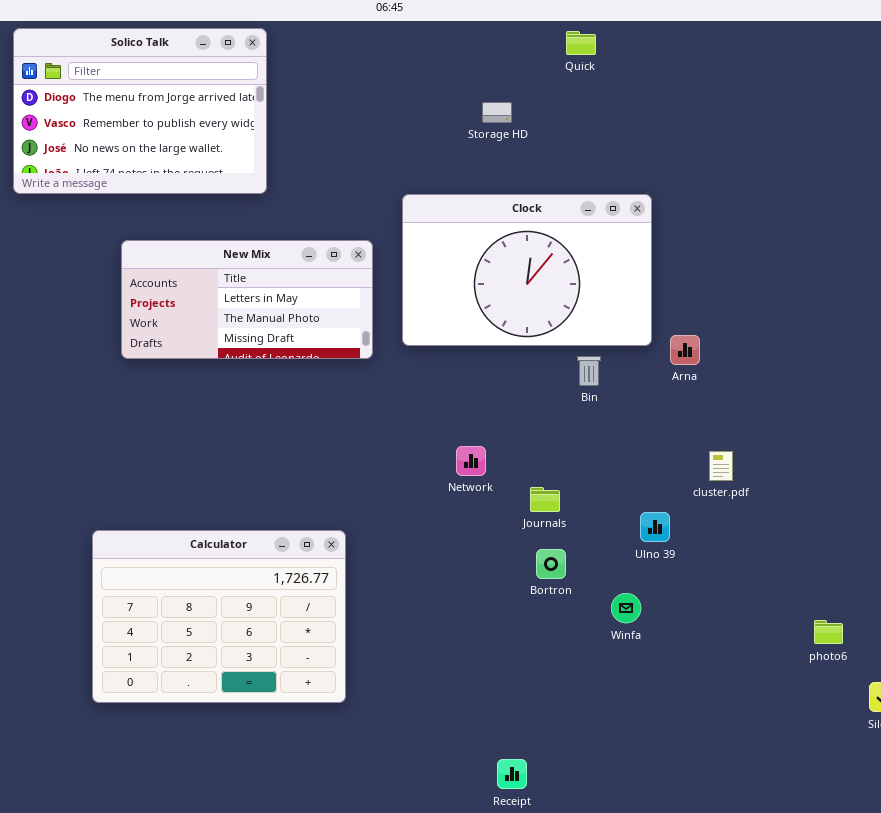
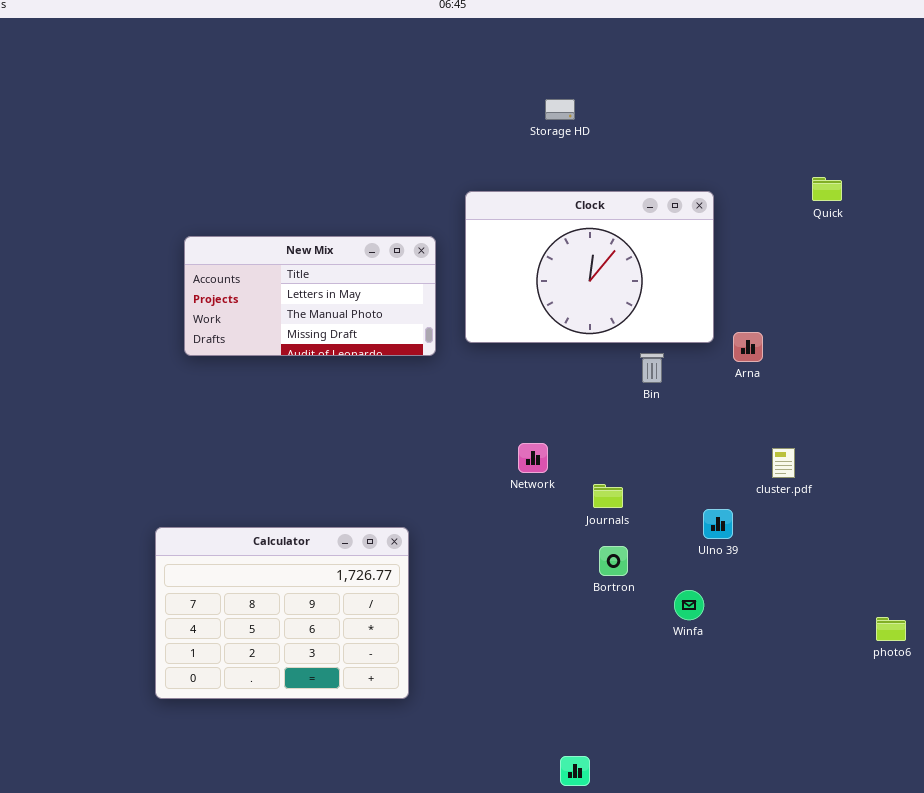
Solico Talk: [13,28,267,194] -> none, closed
Quick: [566,31,596,55] -> [812,177,842,201], moved

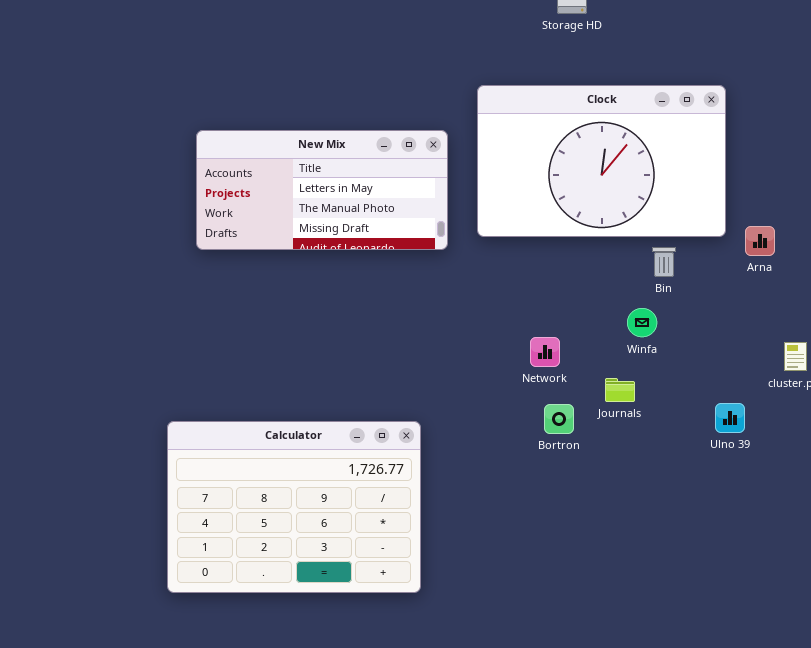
Bortron: [599,546,628,576] -> [544,404,574,434], moved
Winfa: [674,590,704,620] -> [627,308,657,337], moved

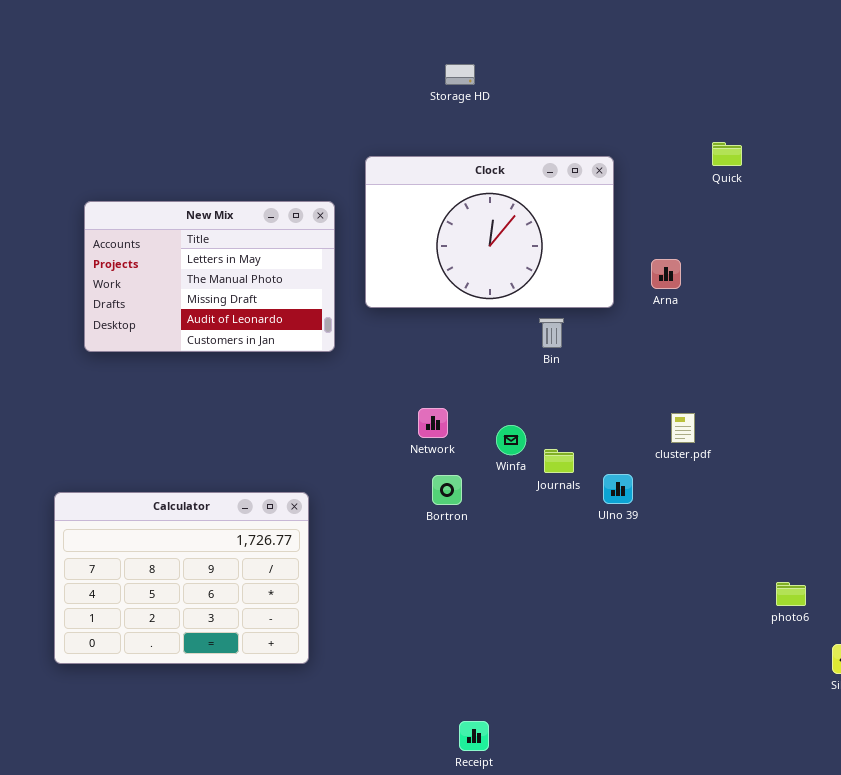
New Mix: [196,130,448,250] -> [84,201,335,352], resized
Arna: [745,226,775,256] -> [651,259,681,289], moved
Winfa: [627,308,657,337] -> [496,425,526,455], moved
Journals: [605,378,635,402] -> [544,449,574,473], moved

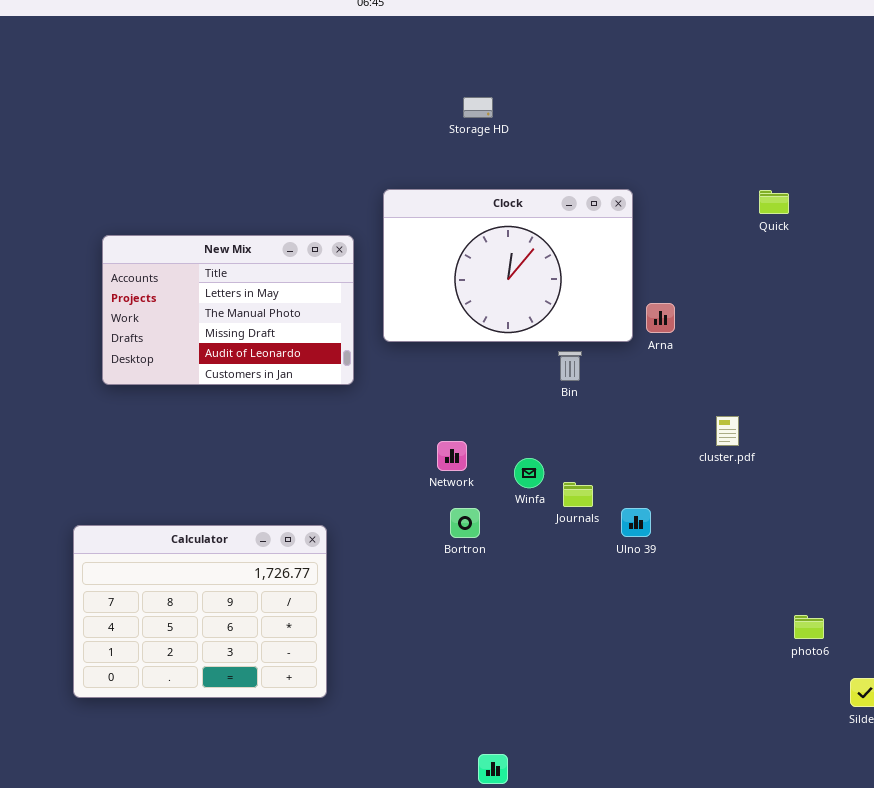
Quick: [712,142,742,166] -> [759,190,789,214], moved
Arna: [651,259,681,289] -> [646,303,675,333], moved
cluster.pdf: [671,413,695,443] -> [716,416,739,446], moved

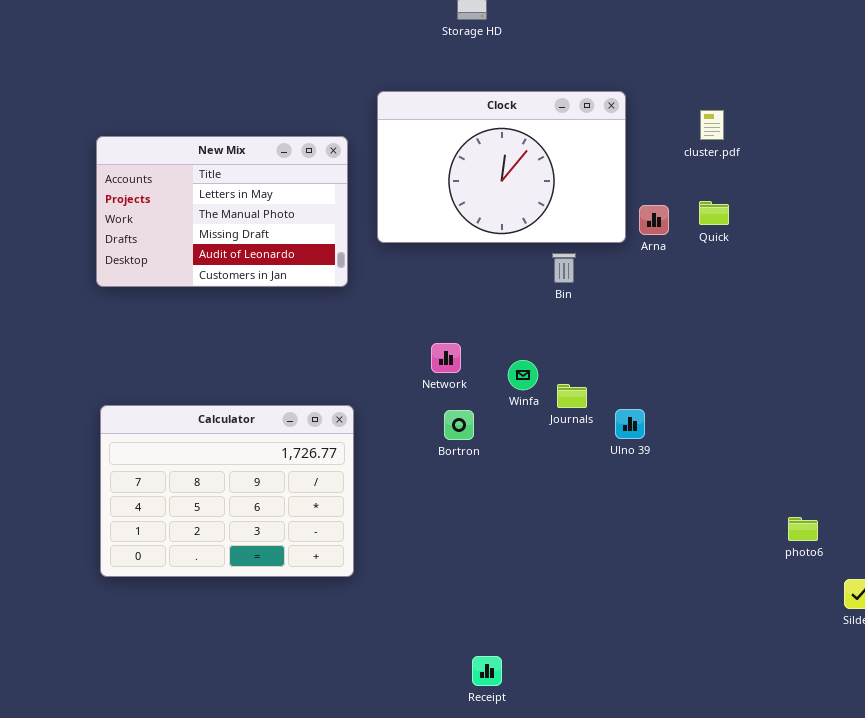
Quick: [759,190,789,214] -> [699,201,729,225], moved
cluster.pdf: [716,416,739,446] -> [700,110,724,140], moved
Calculator: [73,525,327,698] -> [100,405,354,577], moved

